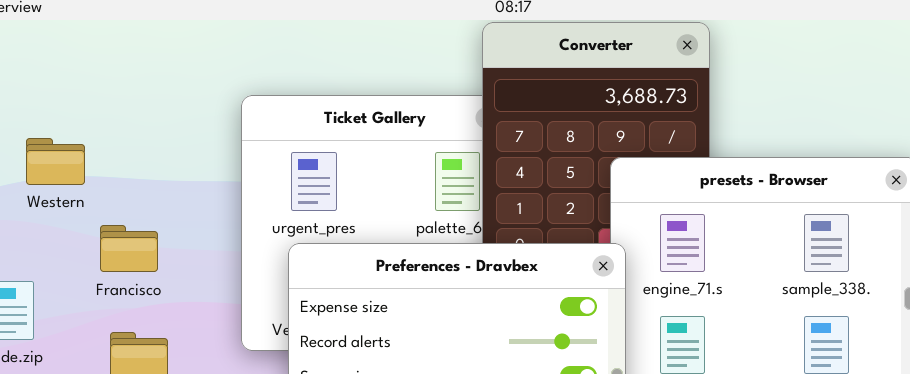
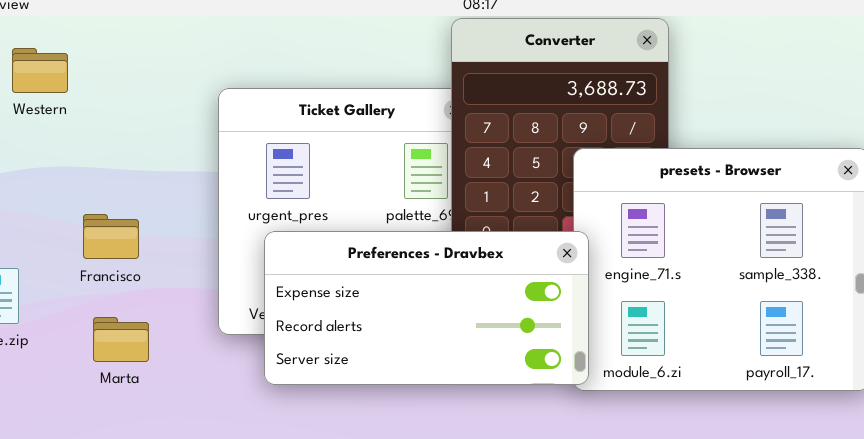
Western: [26,138,85,185] -> [12,48,68,93], moved

